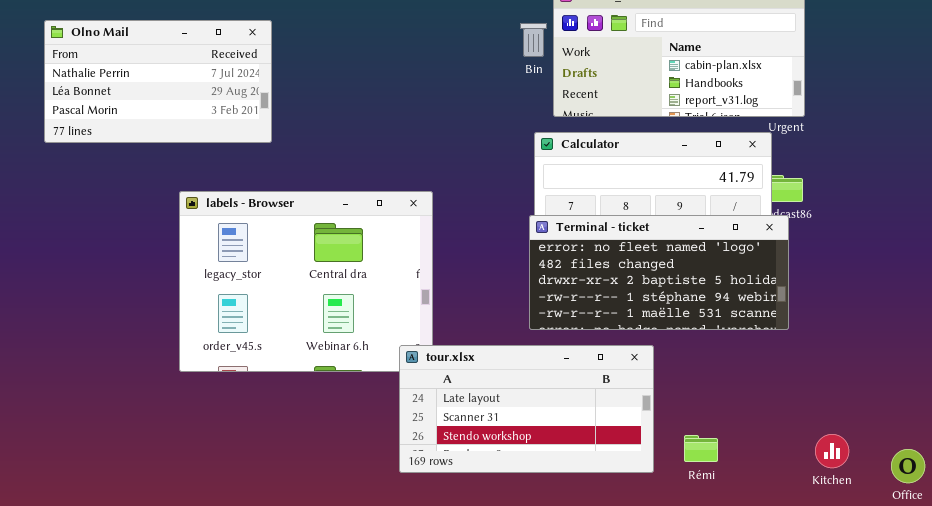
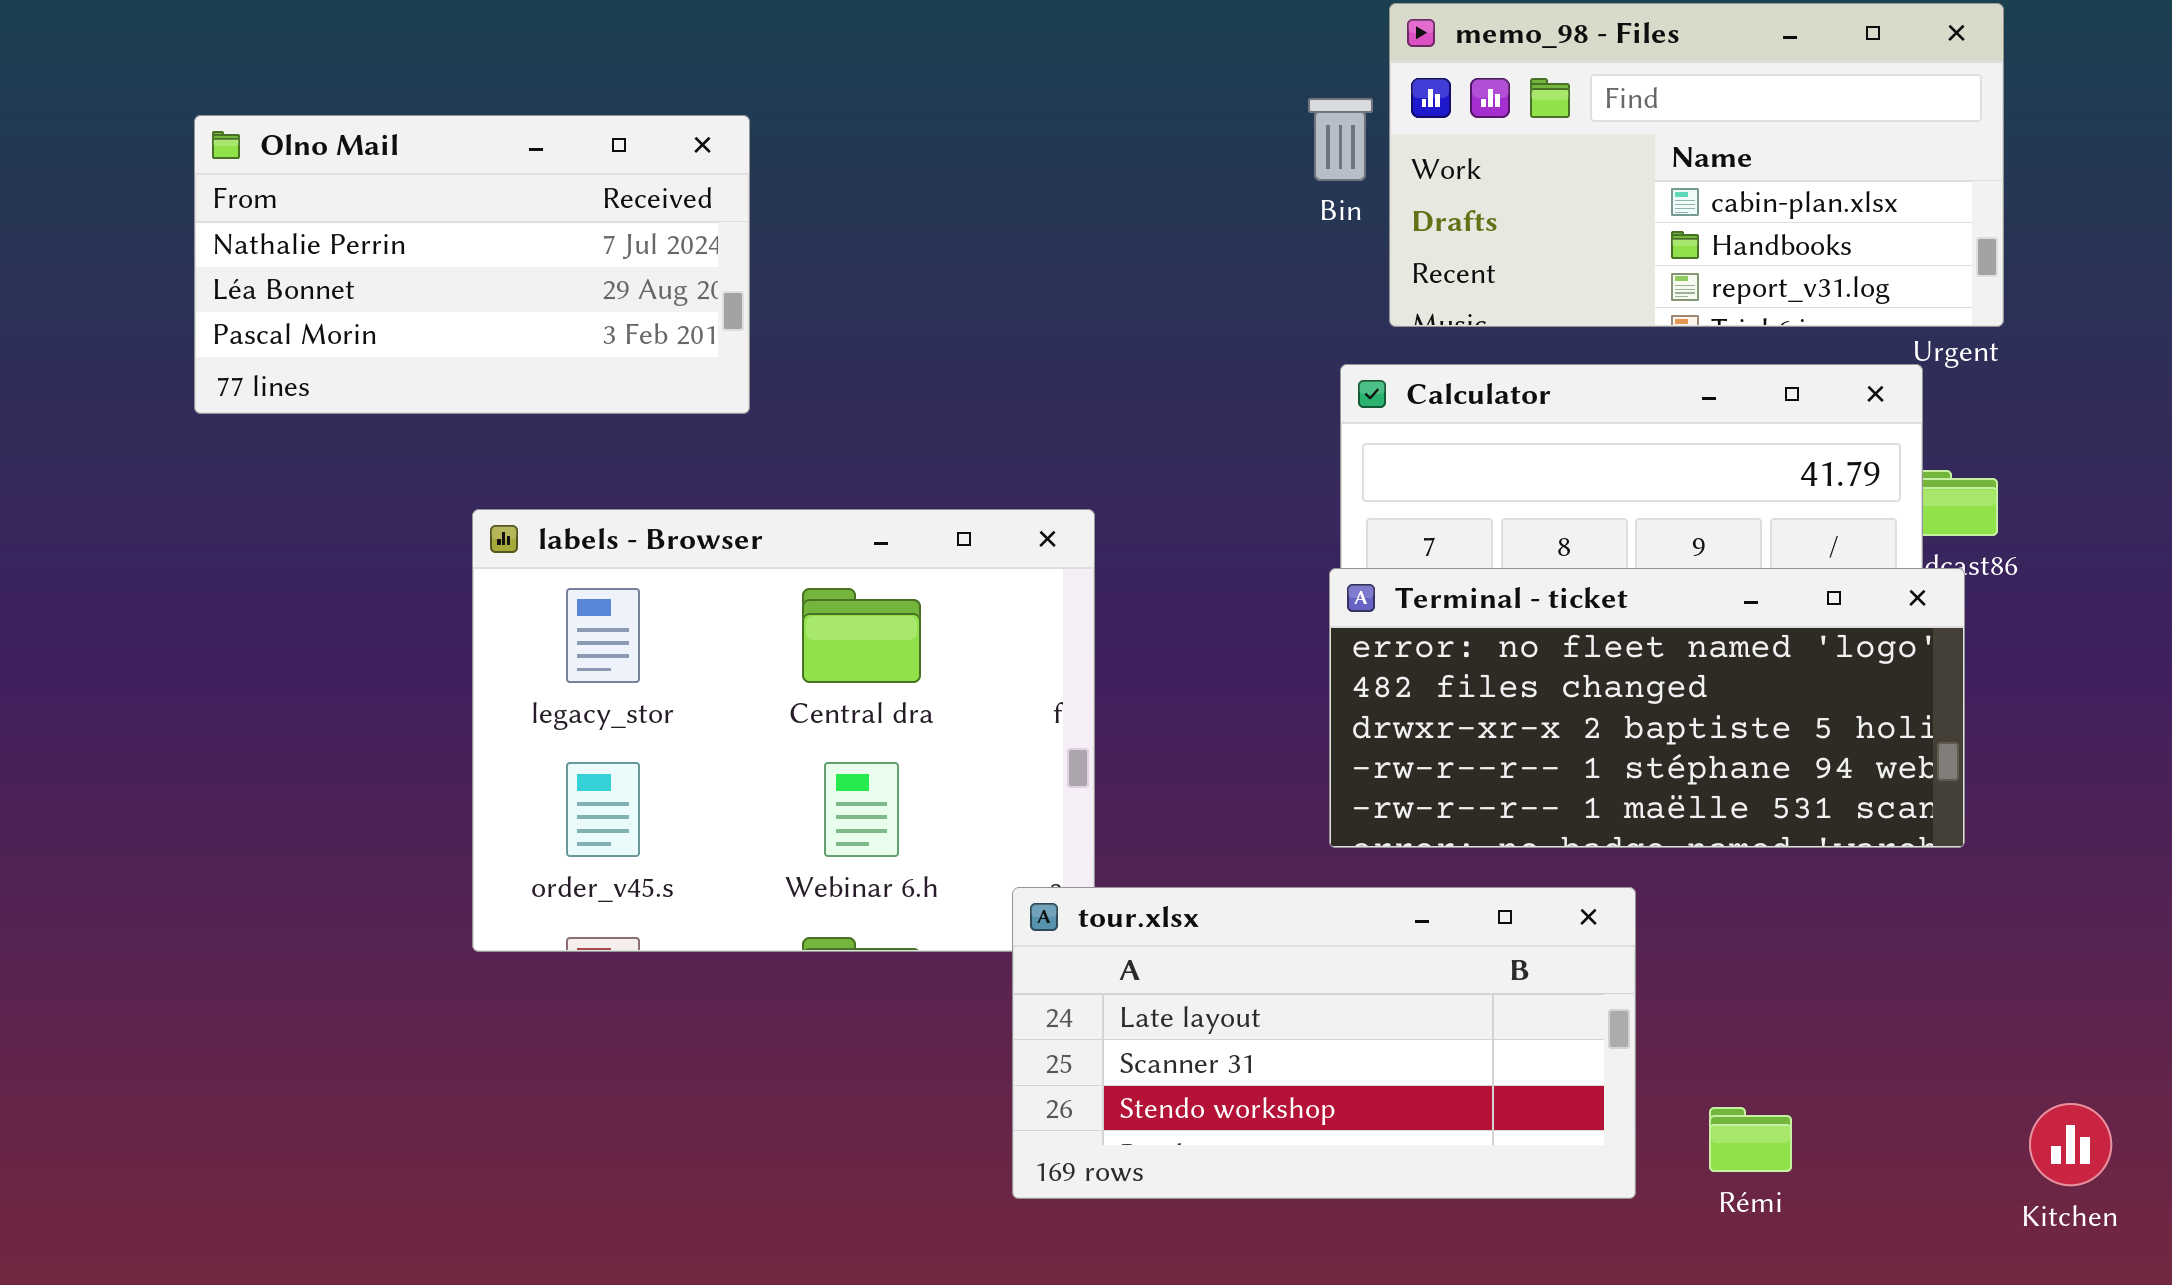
Olno Mail: [44,20,272,143] -> [194,115,750,414], moved

